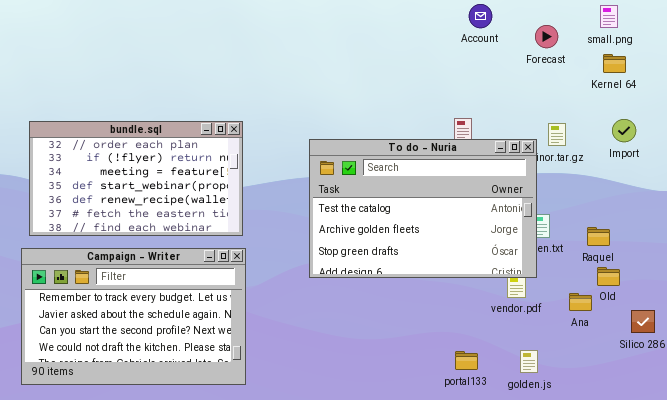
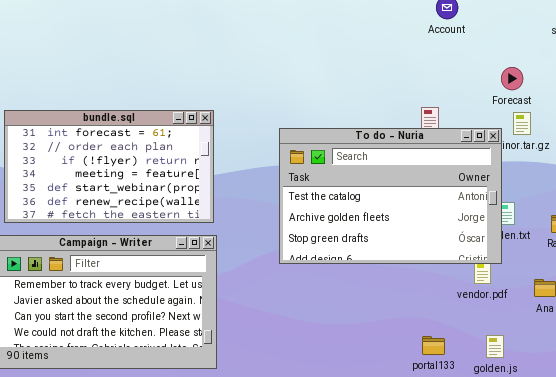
Forecast: [535,25,558,48] -> [501,67,523,90], moved
bundle.sql: [29,121,243,236] -> [4,110,214,223], scrolled up 1 row

